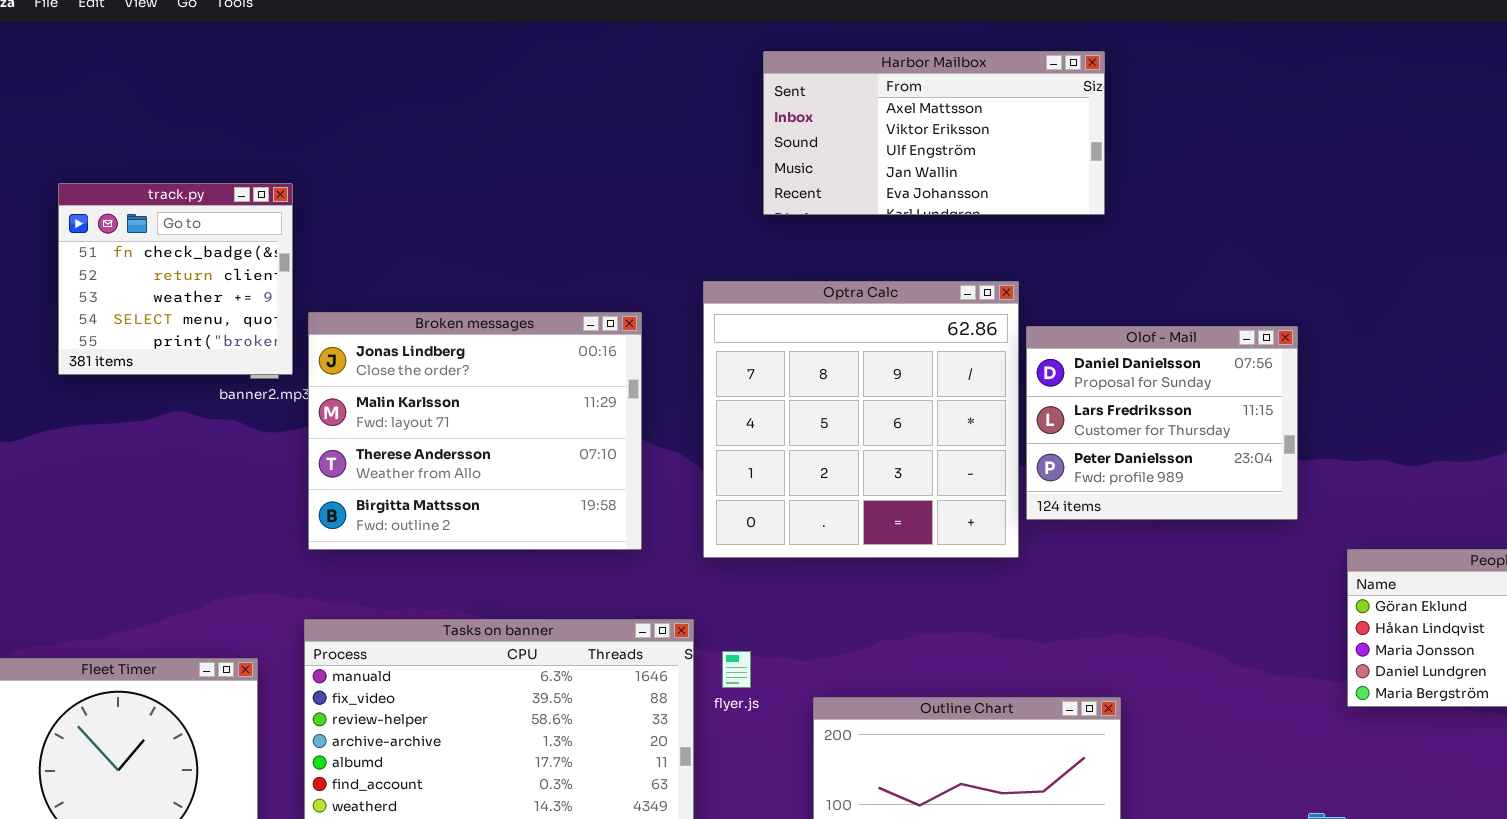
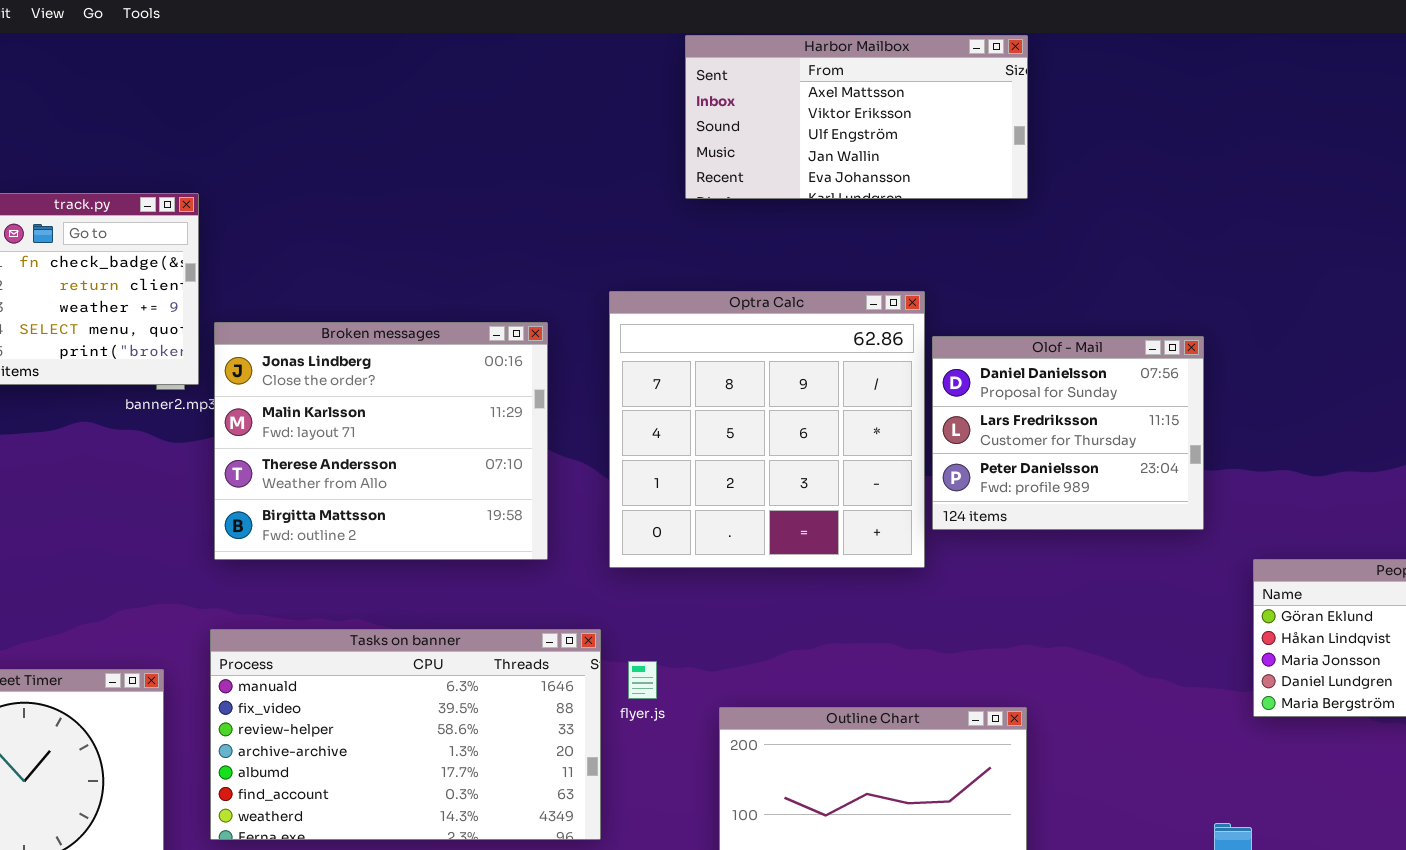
Harbor Mailbox: [763,51,1105,215] -> [685,35,1028,199], moved

